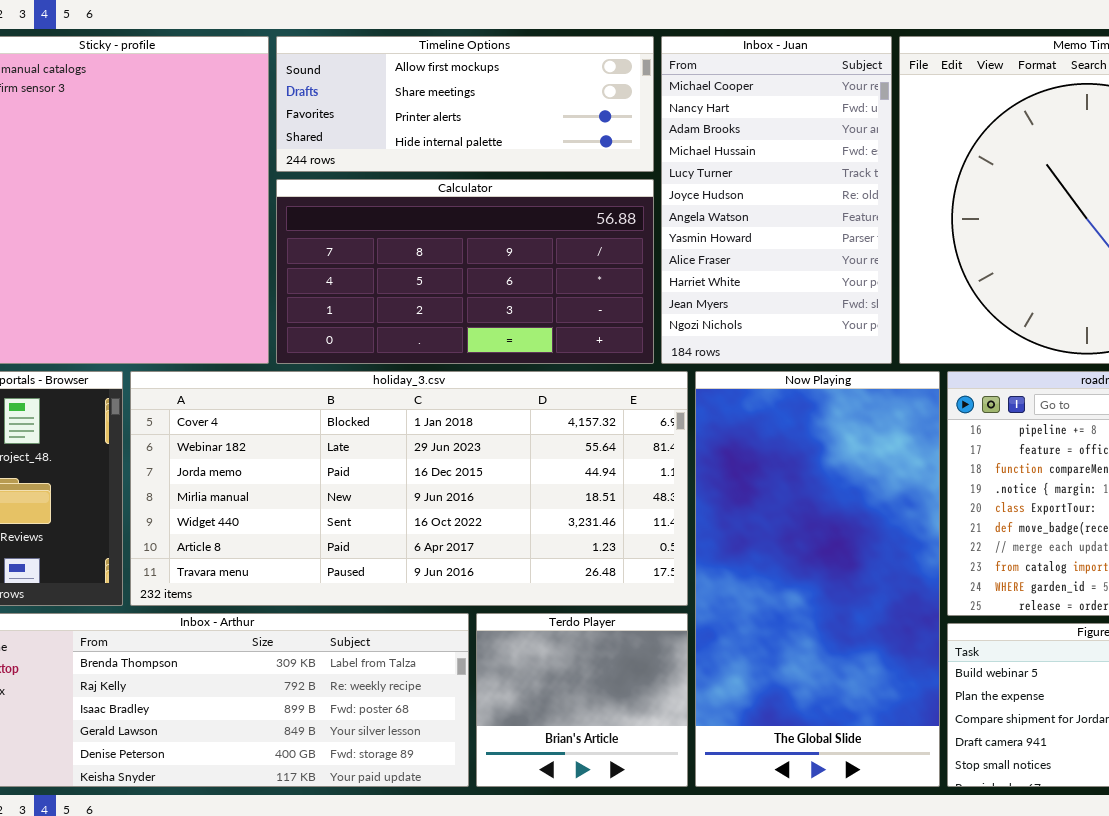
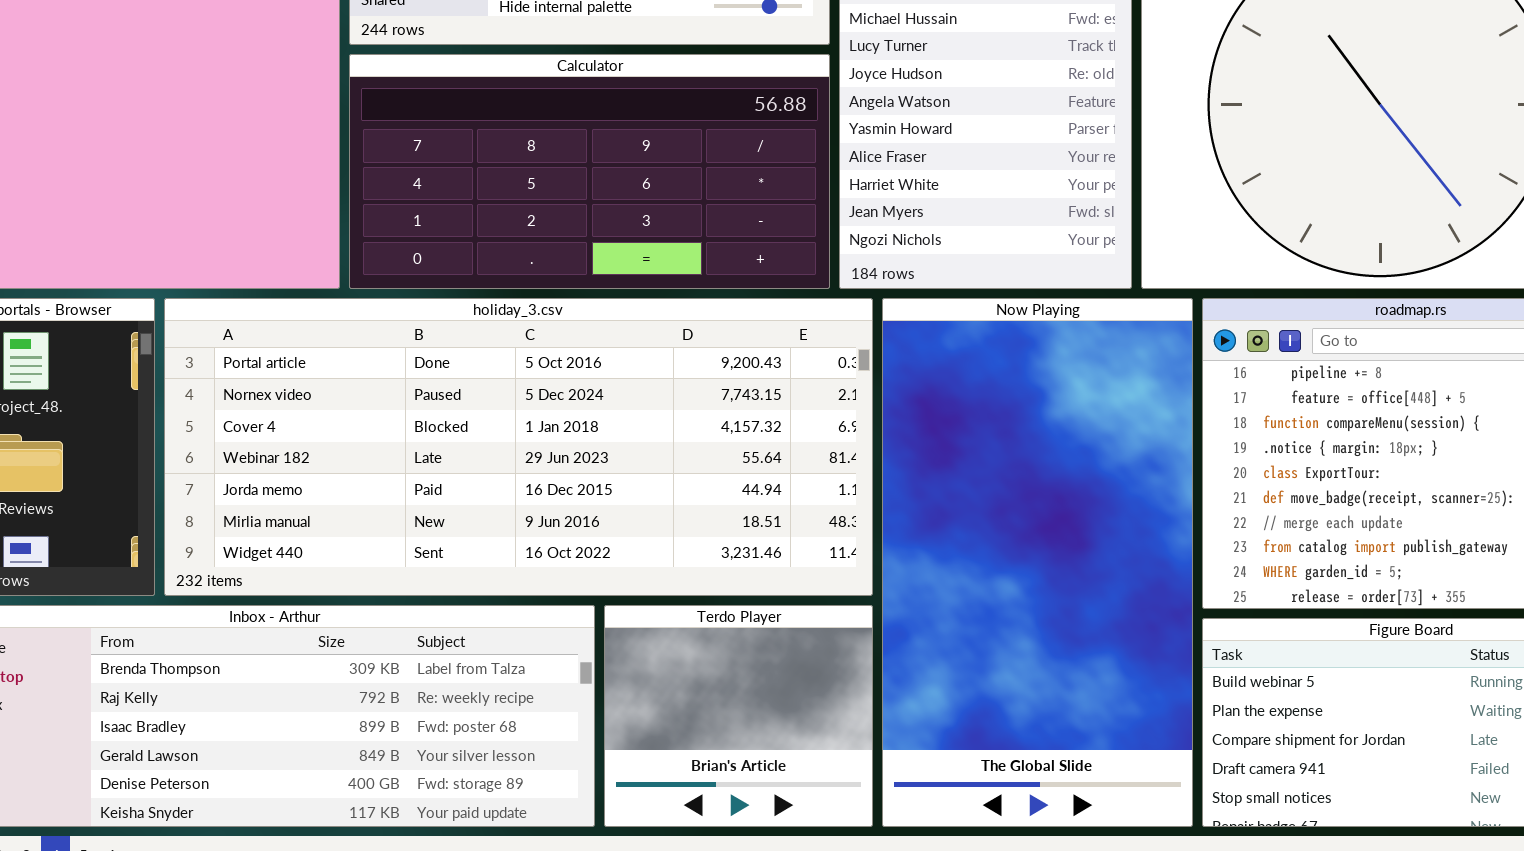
holiday_3.csv: [130,371,688,606] -> [164,298,873,596], scrolled up 2 rows

